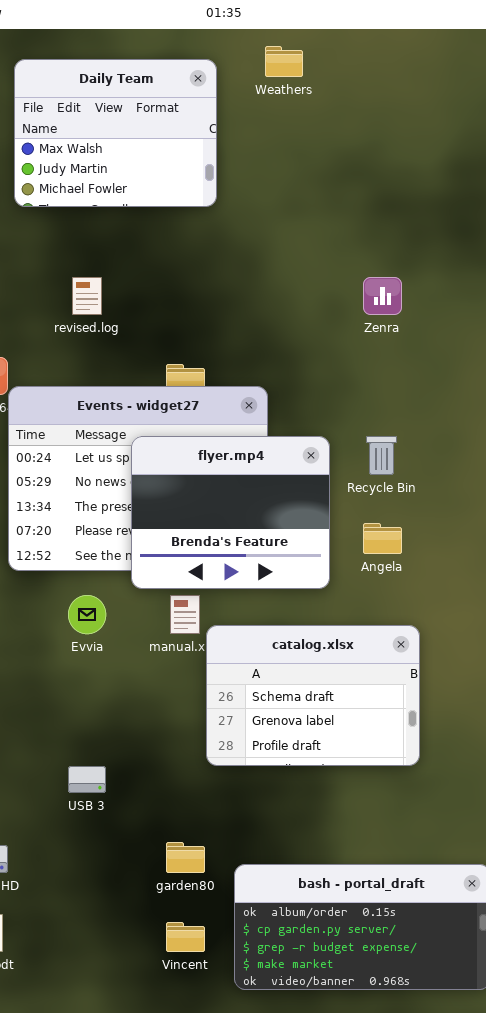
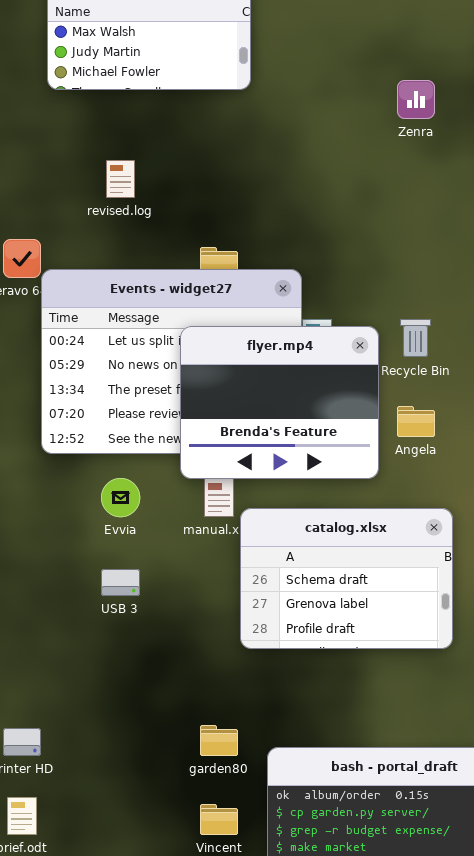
Zenra: [363,277,402,315] -> [397,80,435,119], moved
flyer.mp4: [131,436,330,589] -> [180,326,379,479], moved
USB 3: [68,766,106,793] -> [101,569,140,596], moved

